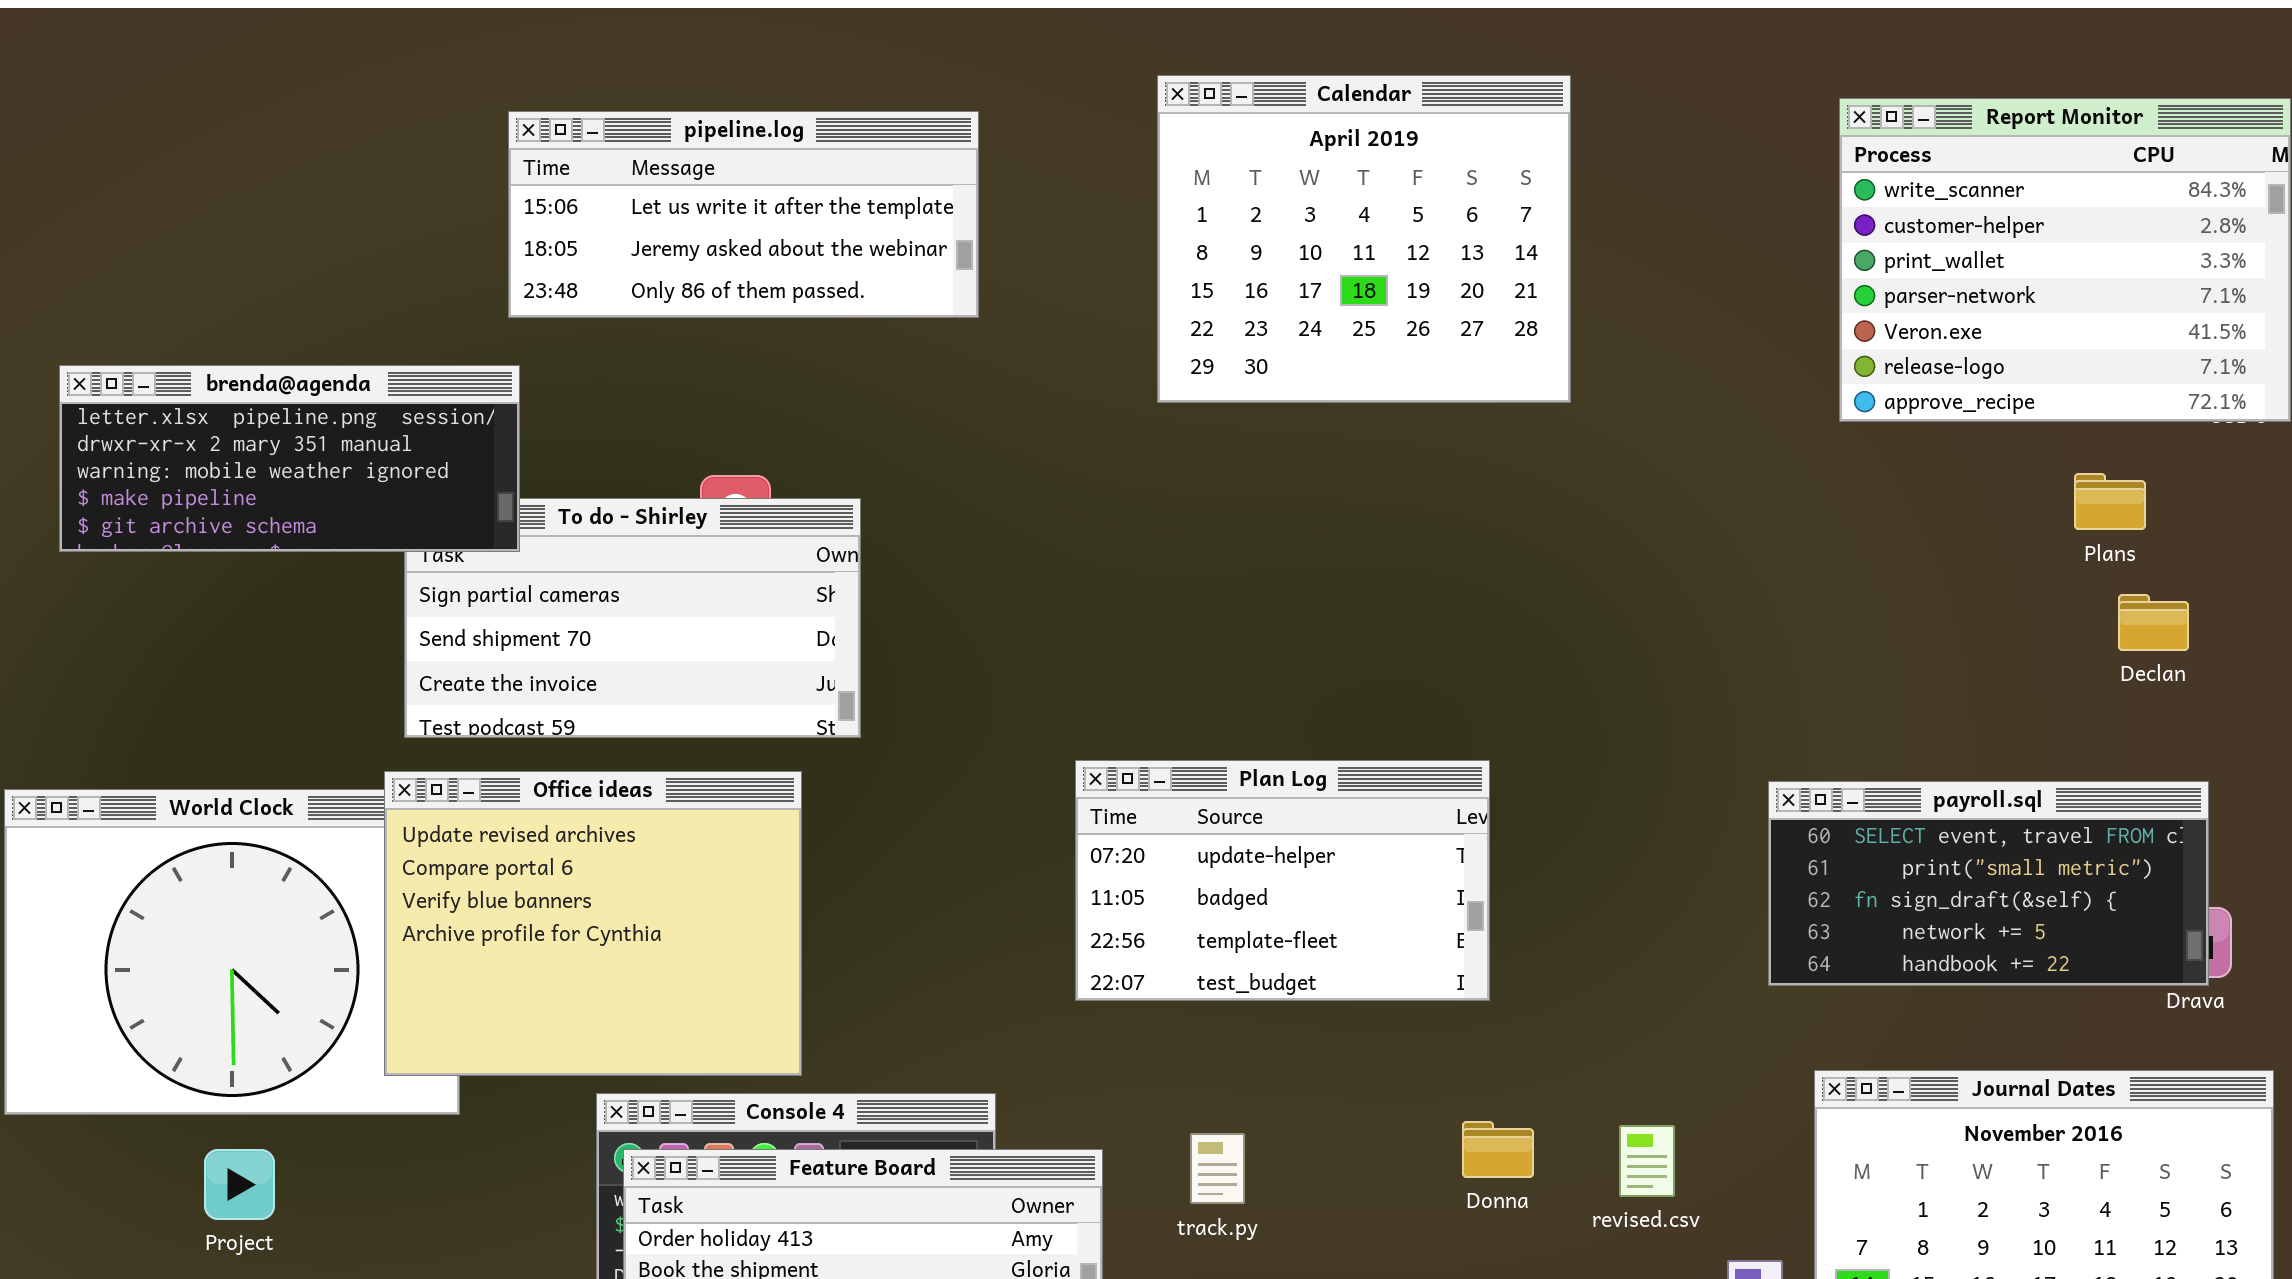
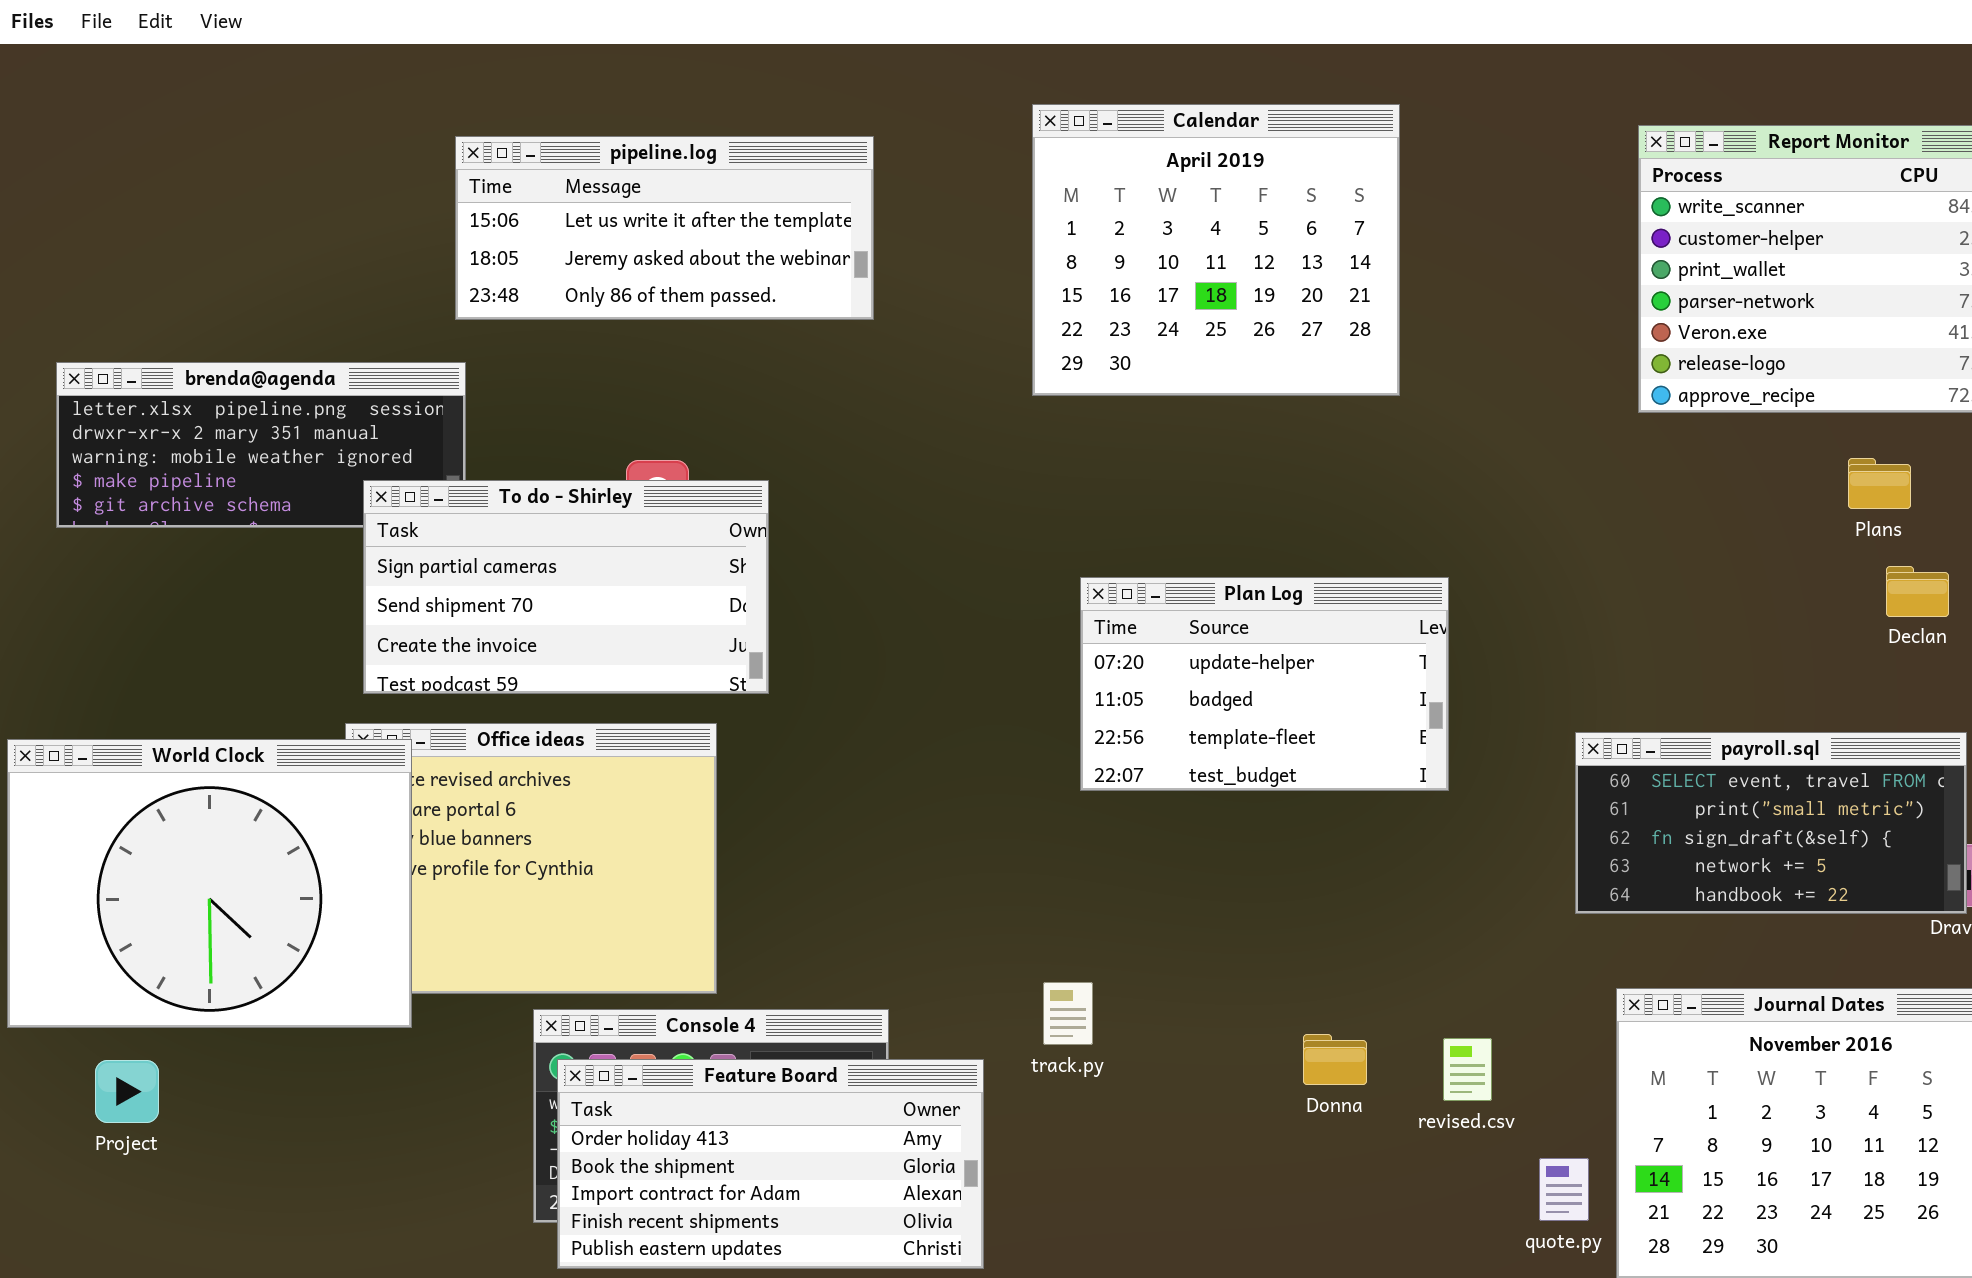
To do - Shirley: [404,498,861,738] -> [363,480,769,694], raised
Plan Log: [1075,760,1490,1001] -> [1080,577,1449,791], moved
World Clock: [4,789,460,1115] -> [7,739,412,1028], raised
track.py: [1190,1133,1245,1204] -> [1043,982,1093,1045], moved
Project: [204,1149,275,1220] -> [95,1060,159,1123], moved

